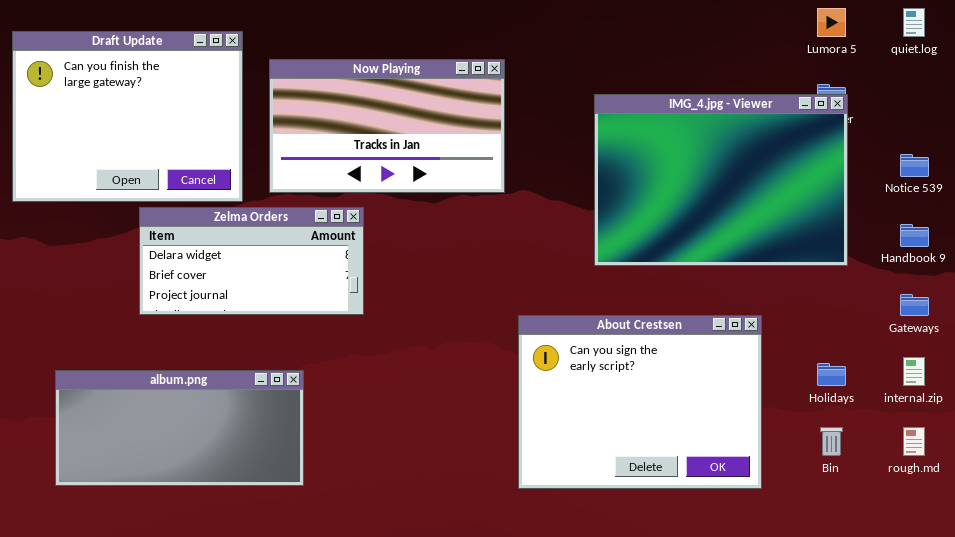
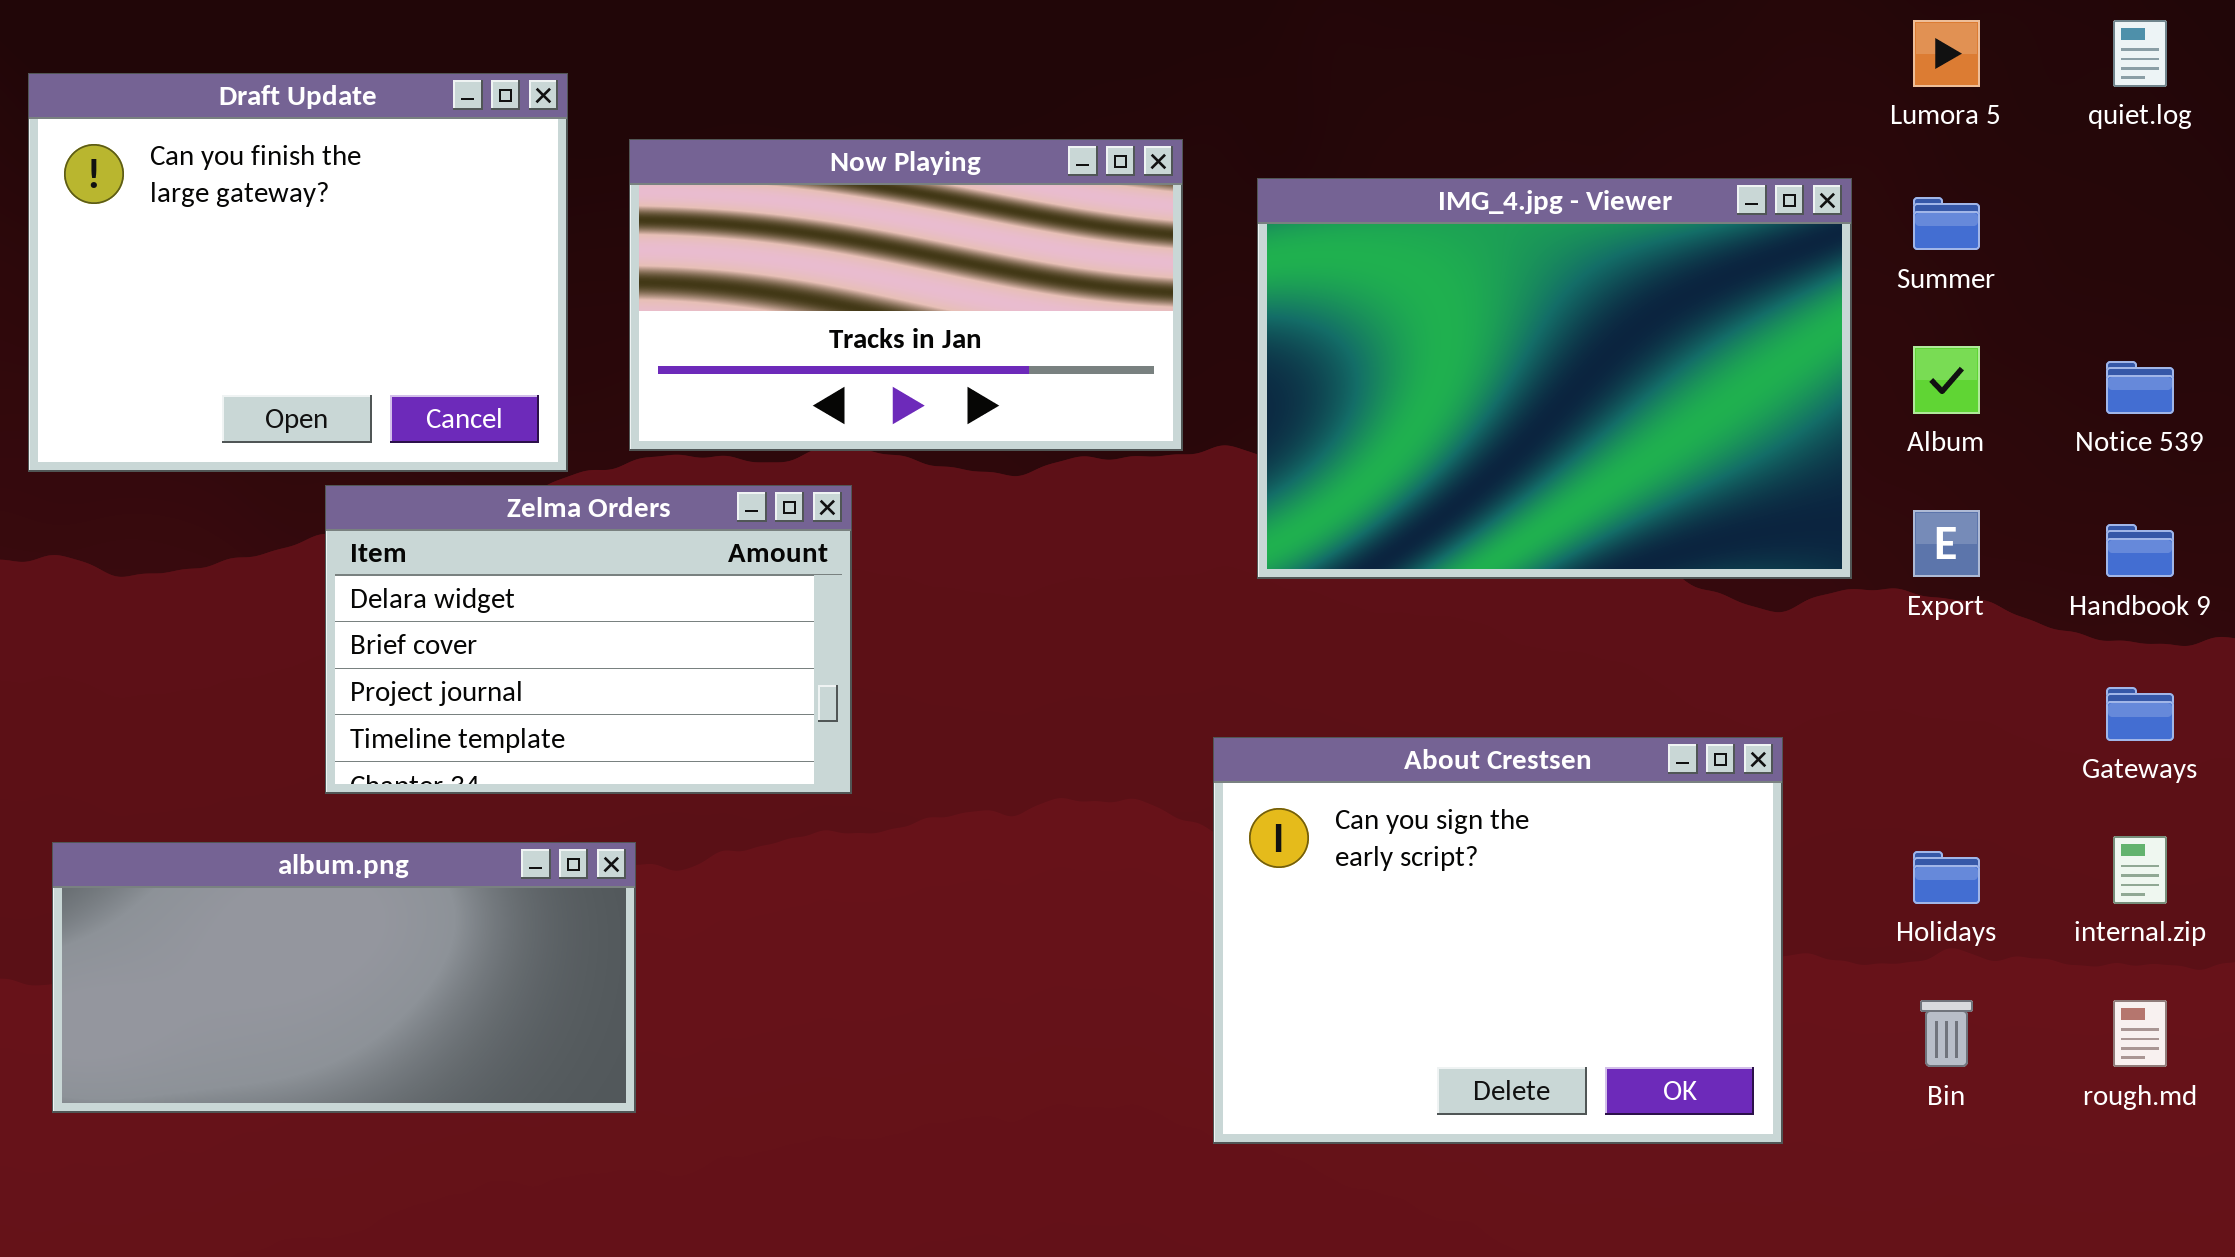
IMG_4.jpg - Viewer: [594,94,848,266] -> [1257,178,1852,579], moved
Zelma Orders: [139,207,364,315] -> [325,485,852,794], resized
album.png: [55,370,304,486] -> [52,842,636,1113], moved

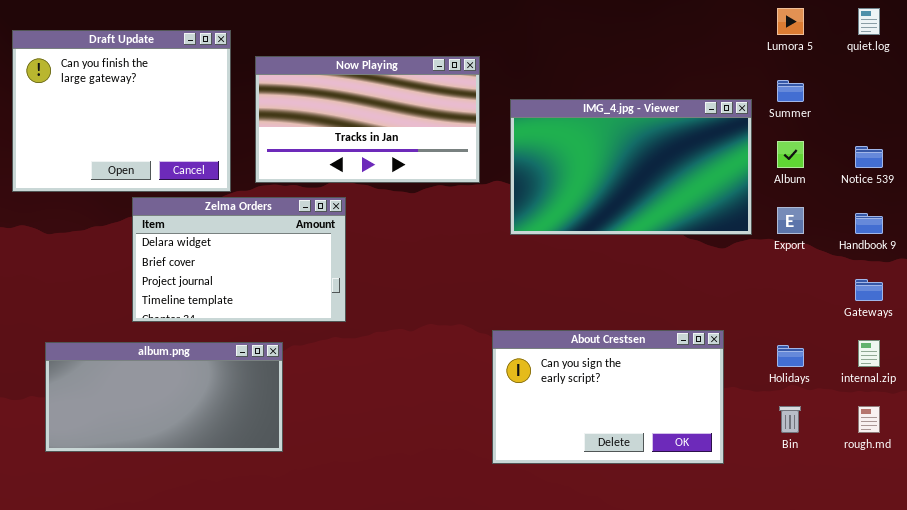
IMG_4.jpg - Viewer: [1257,178,1852,579] -> [510,99,752,235], resized
About Crestsen: [1213,737,1783,1144] -> [492,330,724,464], resized
album.png: [52,842,636,1113] -> [45,342,283,452], moved

